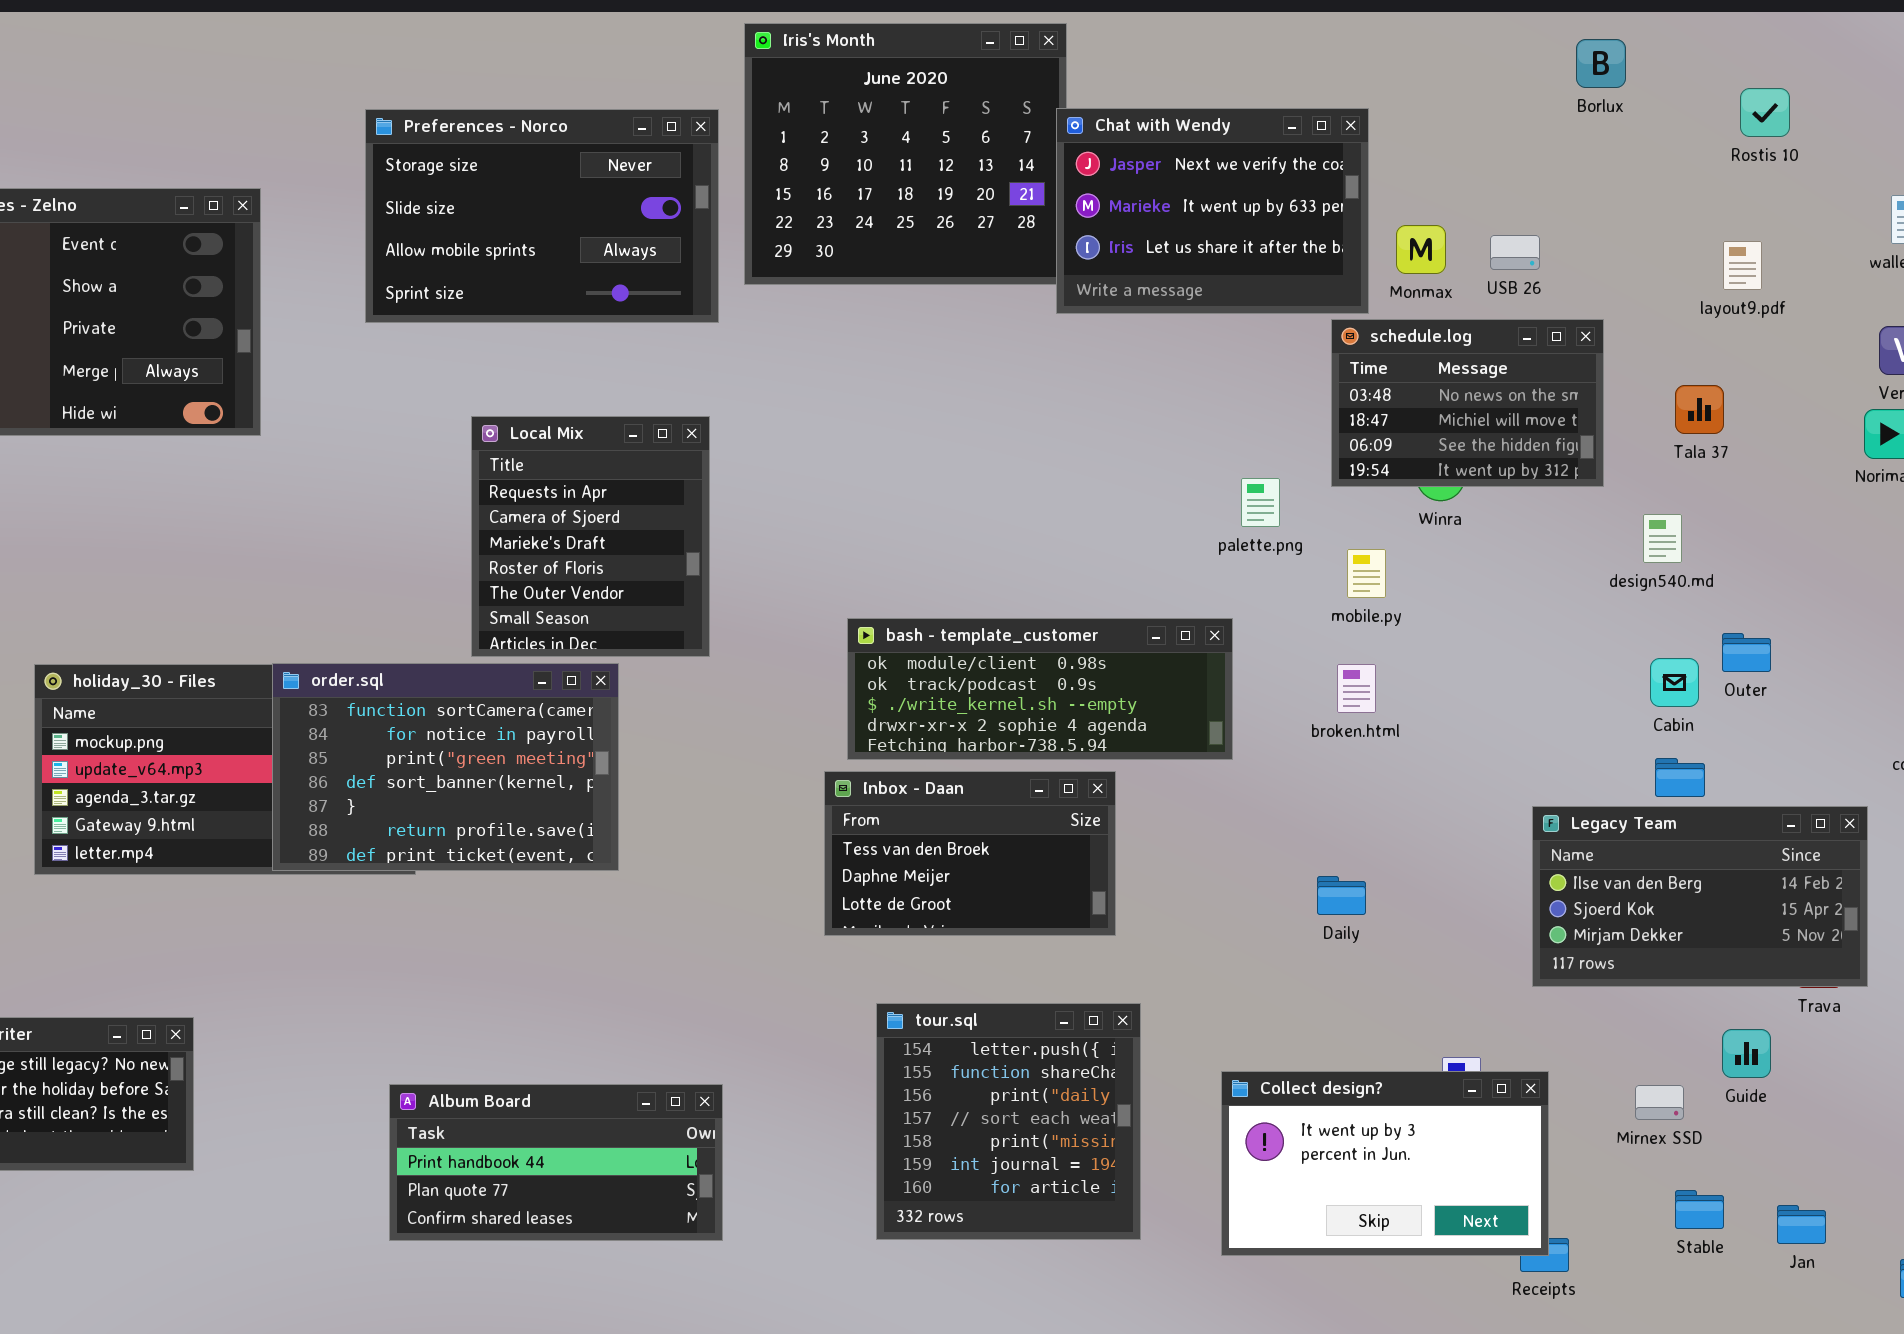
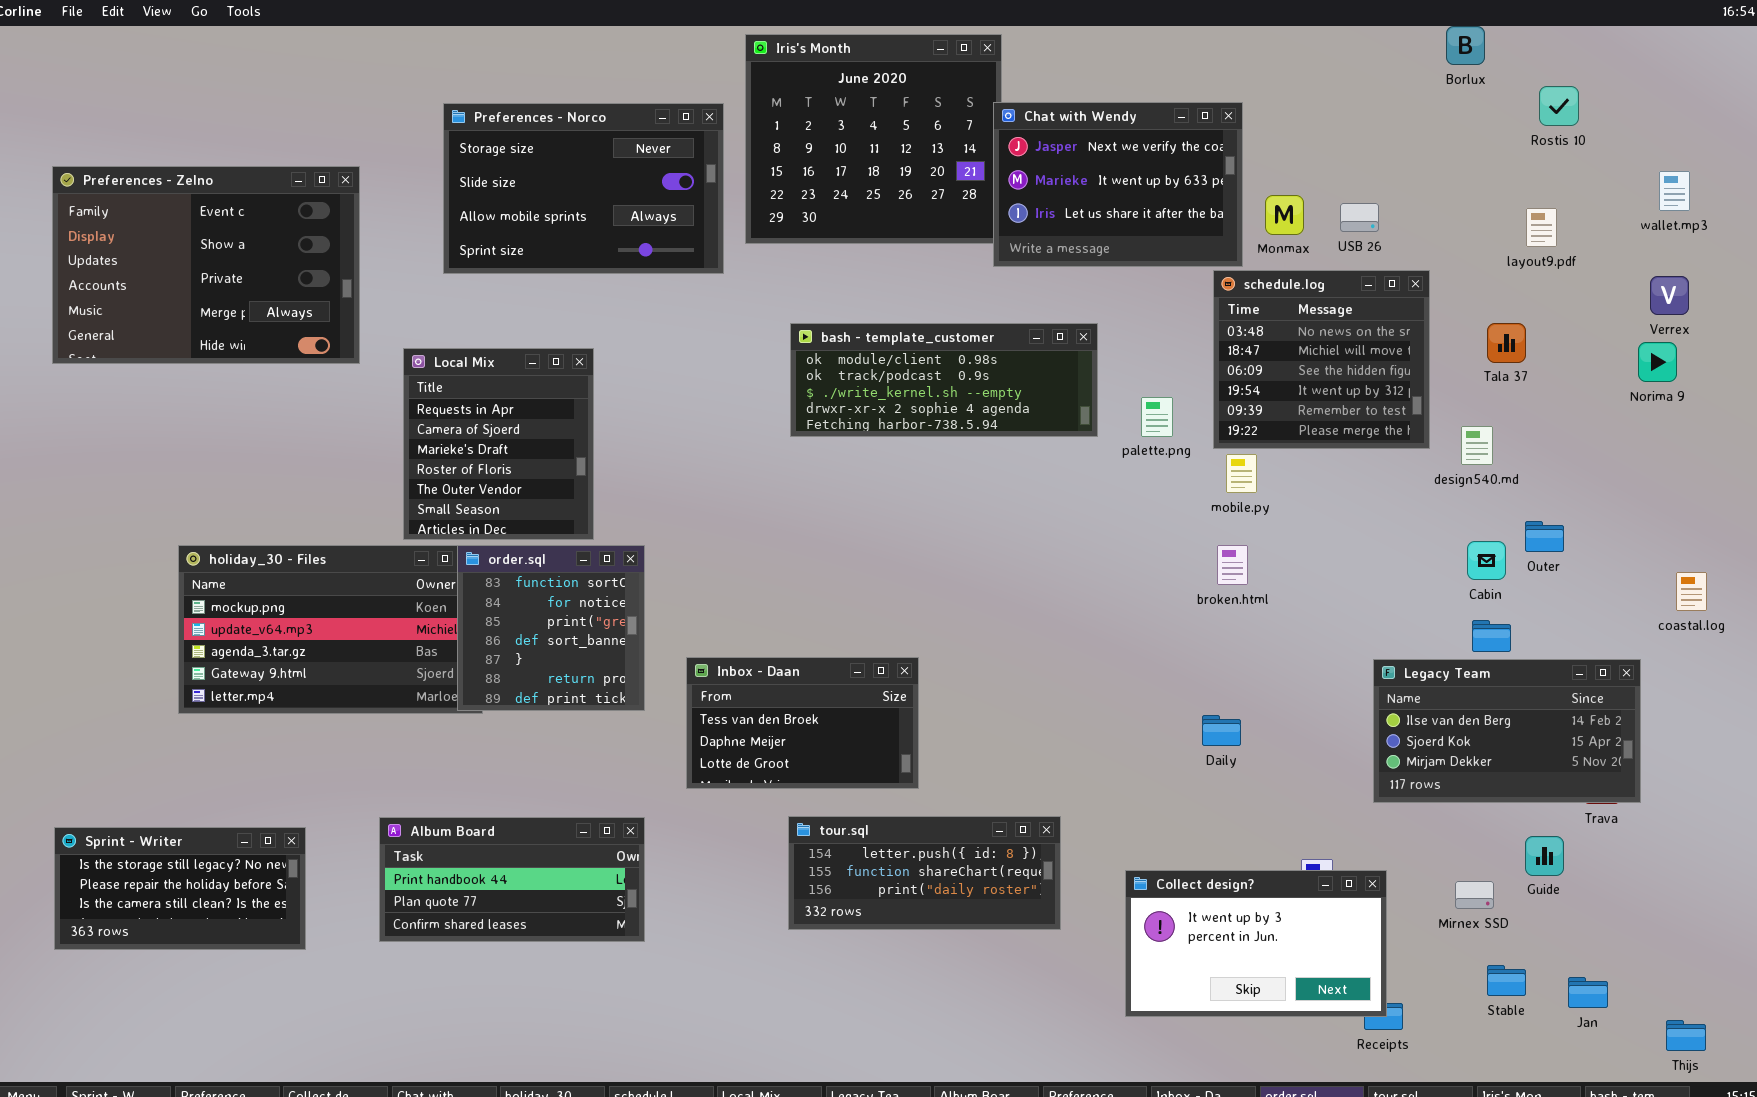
Borlux: [1576,39,1626,88] -> [1446,26,1485,65], moved
schedule.log: [1331,319,1604,487] -> [1213,270,1430,449], resized
Local Mix: [471,416,710,657] -> [403,348,594,540], moved
bash - template_customer: [847,618,1233,760] -> [790,323,1098,437], moved
order.sql: [272,663,619,871] -> [457,545,645,711], resized
Inbox - Daan: [824,771,1116,936] -> [686,657,919,789], moved
tour.sql: [876,1003,1141,1240] -> [788,816,1061,930], resized
Album Board: [389,1084,723,1241] -> [379,817,645,942], moved

